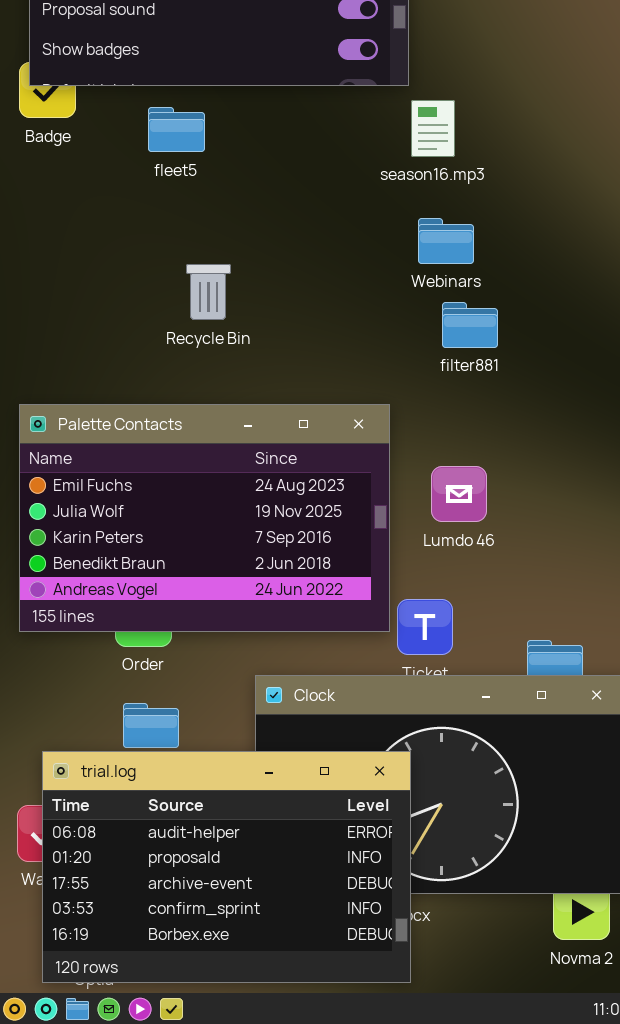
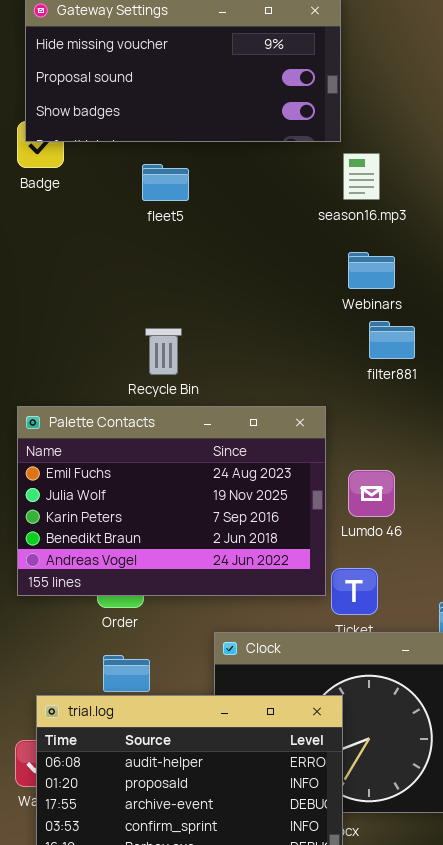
fleet5: [148,107,205,152] -> [142,164,189,201], moved
Recycle Bin: [186,264,231,320] -> [145,328,182,375], moved
Lumdo 46: [431,466,487,522] -> [348,470,395,517], moved

